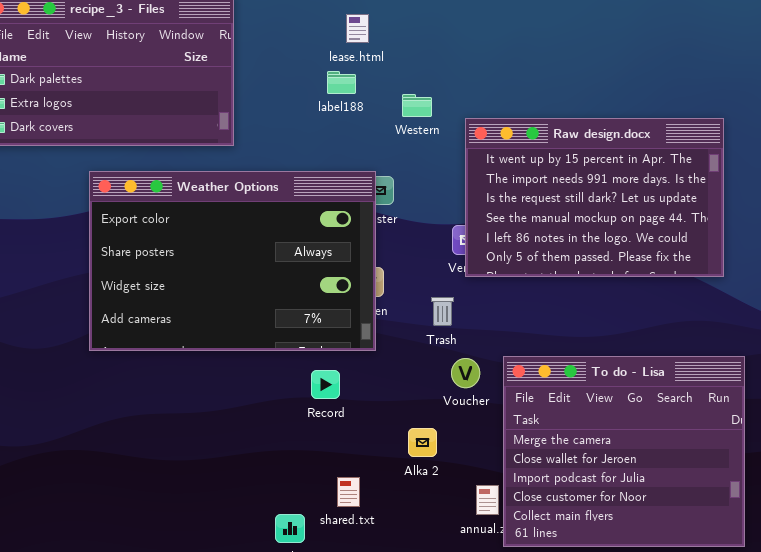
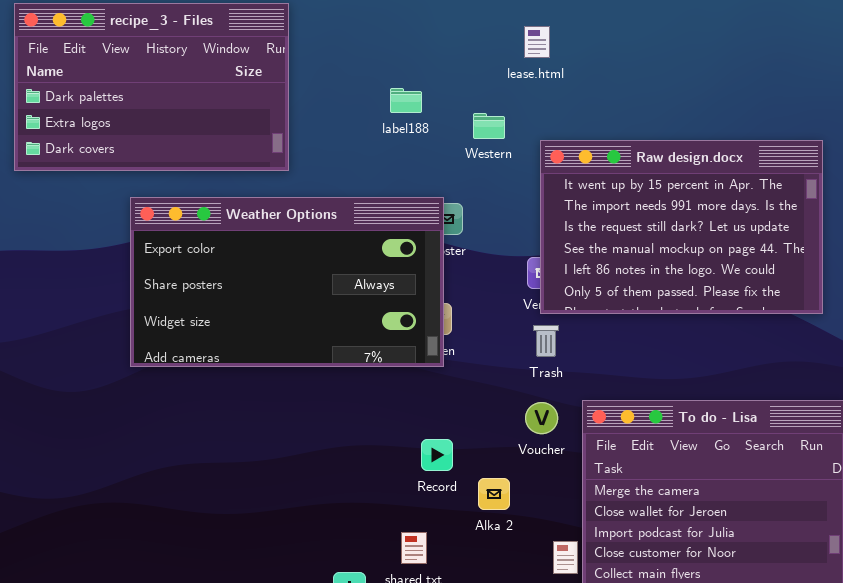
lease.html: [346,14,369,43] -> [524,26,550,58], moved
Weather Options: [89,171,376,351] -> [130,197,444,367], resized
Trash: [431,297,454,326] -> [533,325,559,357], moved
Record: [311,370,340,399] -> [421,439,453,471], moved

